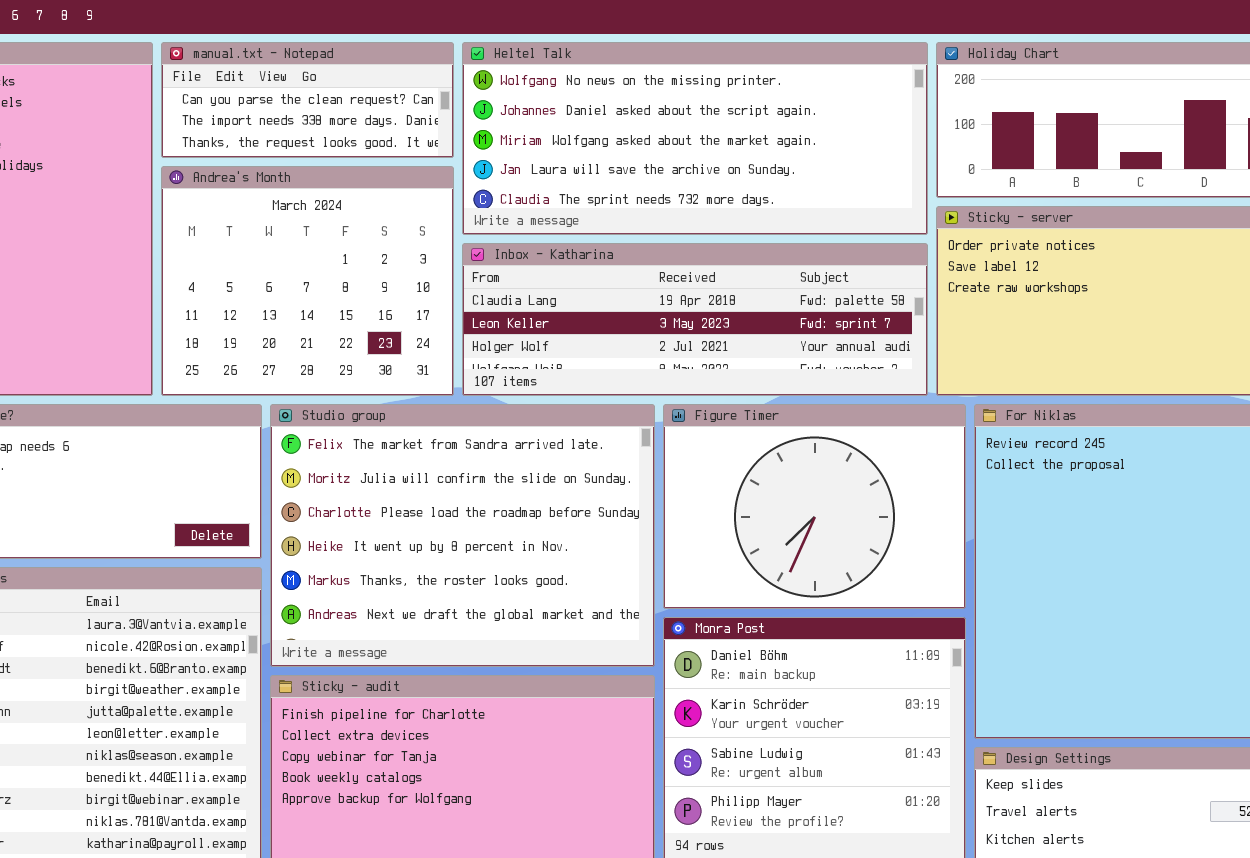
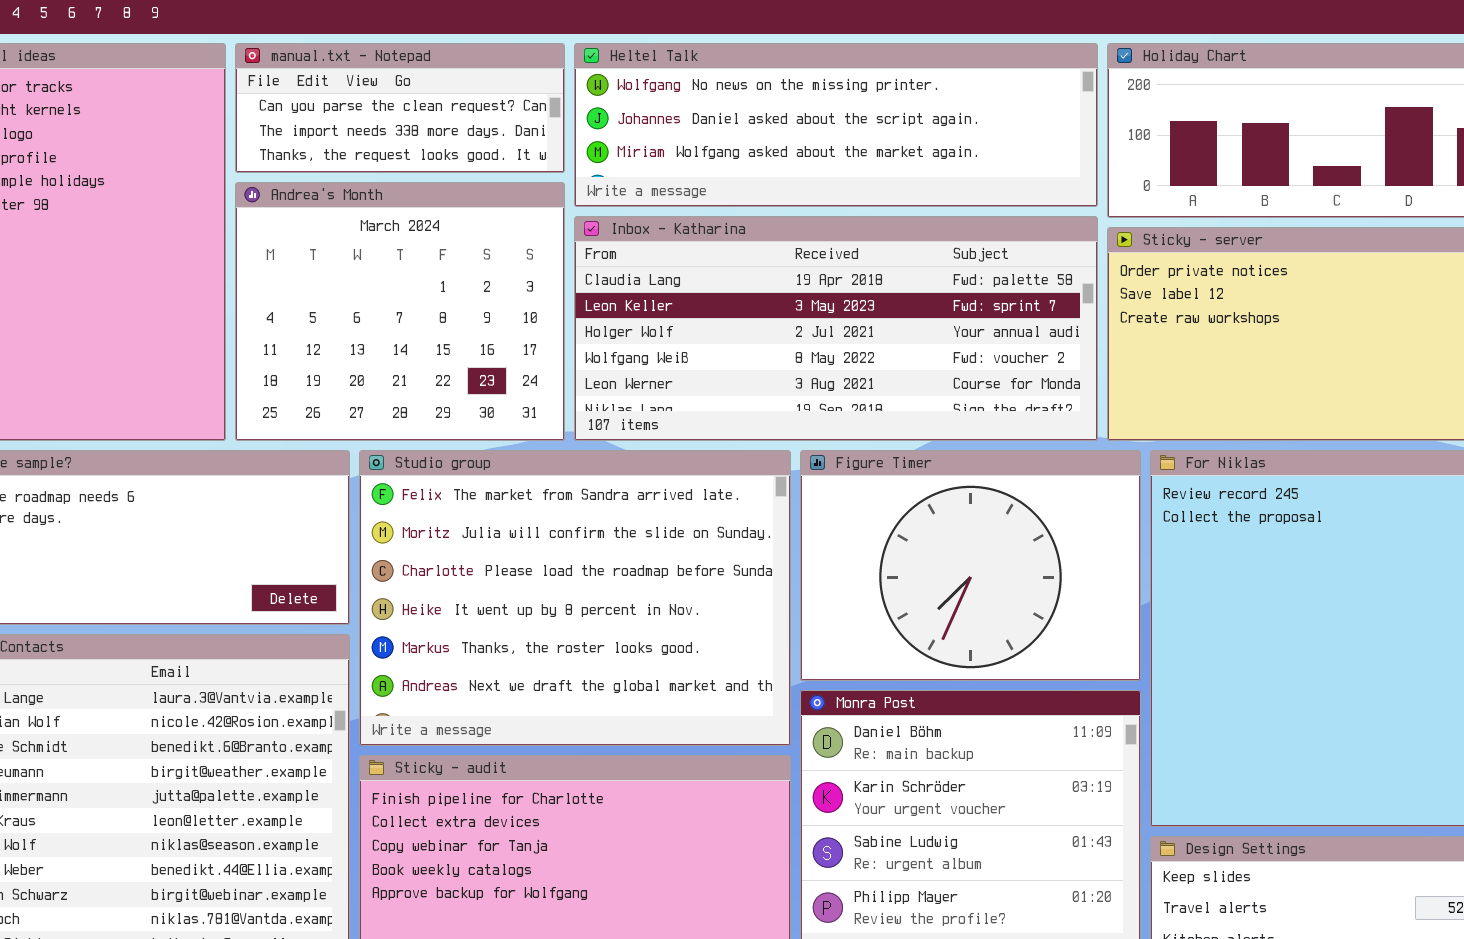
Heltel Talk: [462,42,928,235] -> [574,43,1098,207], resized
Inbox - Katharina: [462,243,928,396] -> [574,216,1098,441], resized

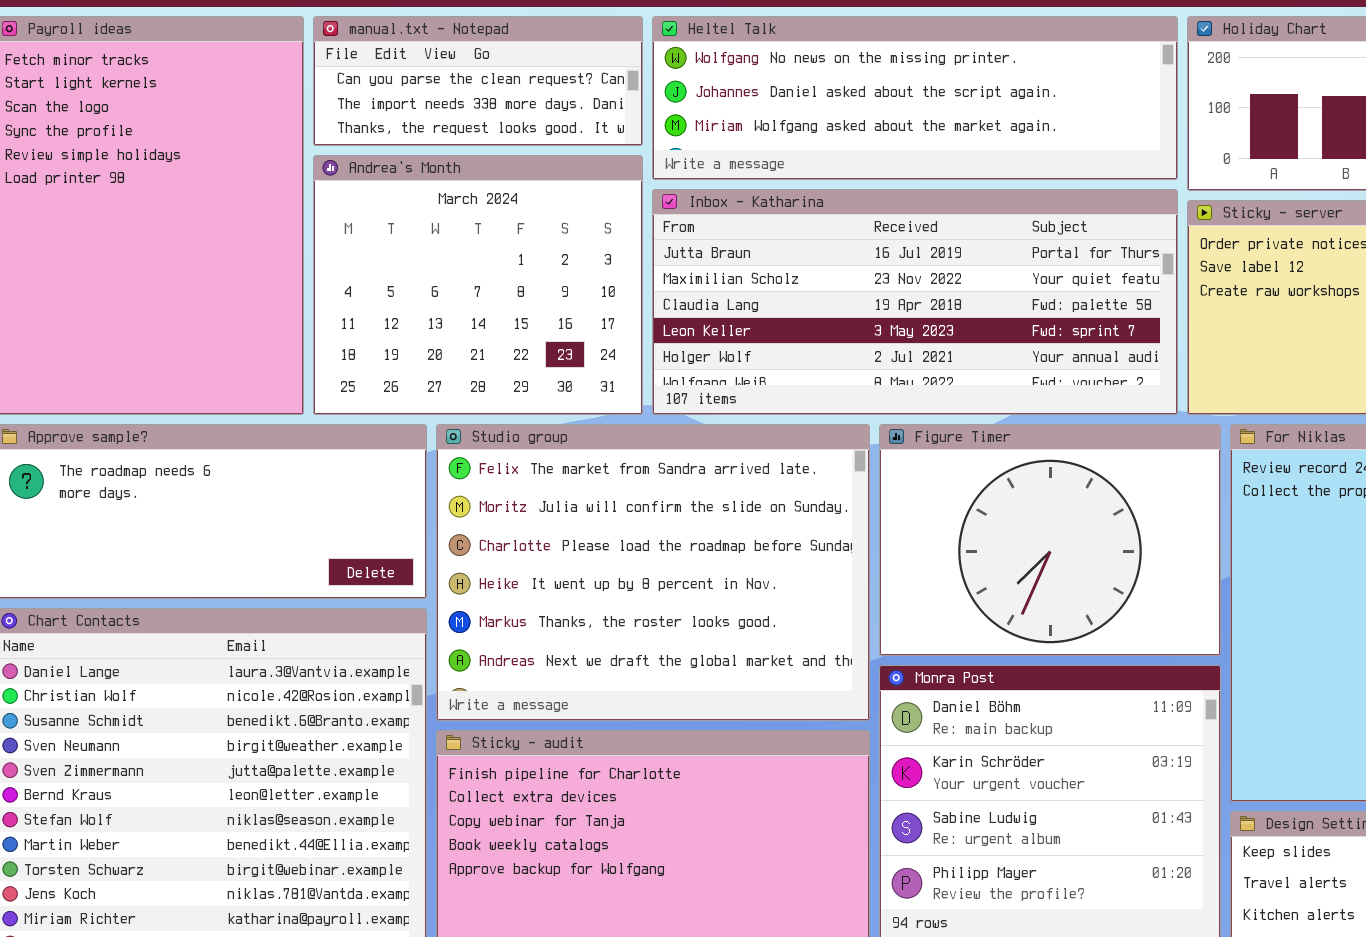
Inbox - Katharina: [574,216,1098,441] -> [652,189,1178,415], scrolled up 2 rows

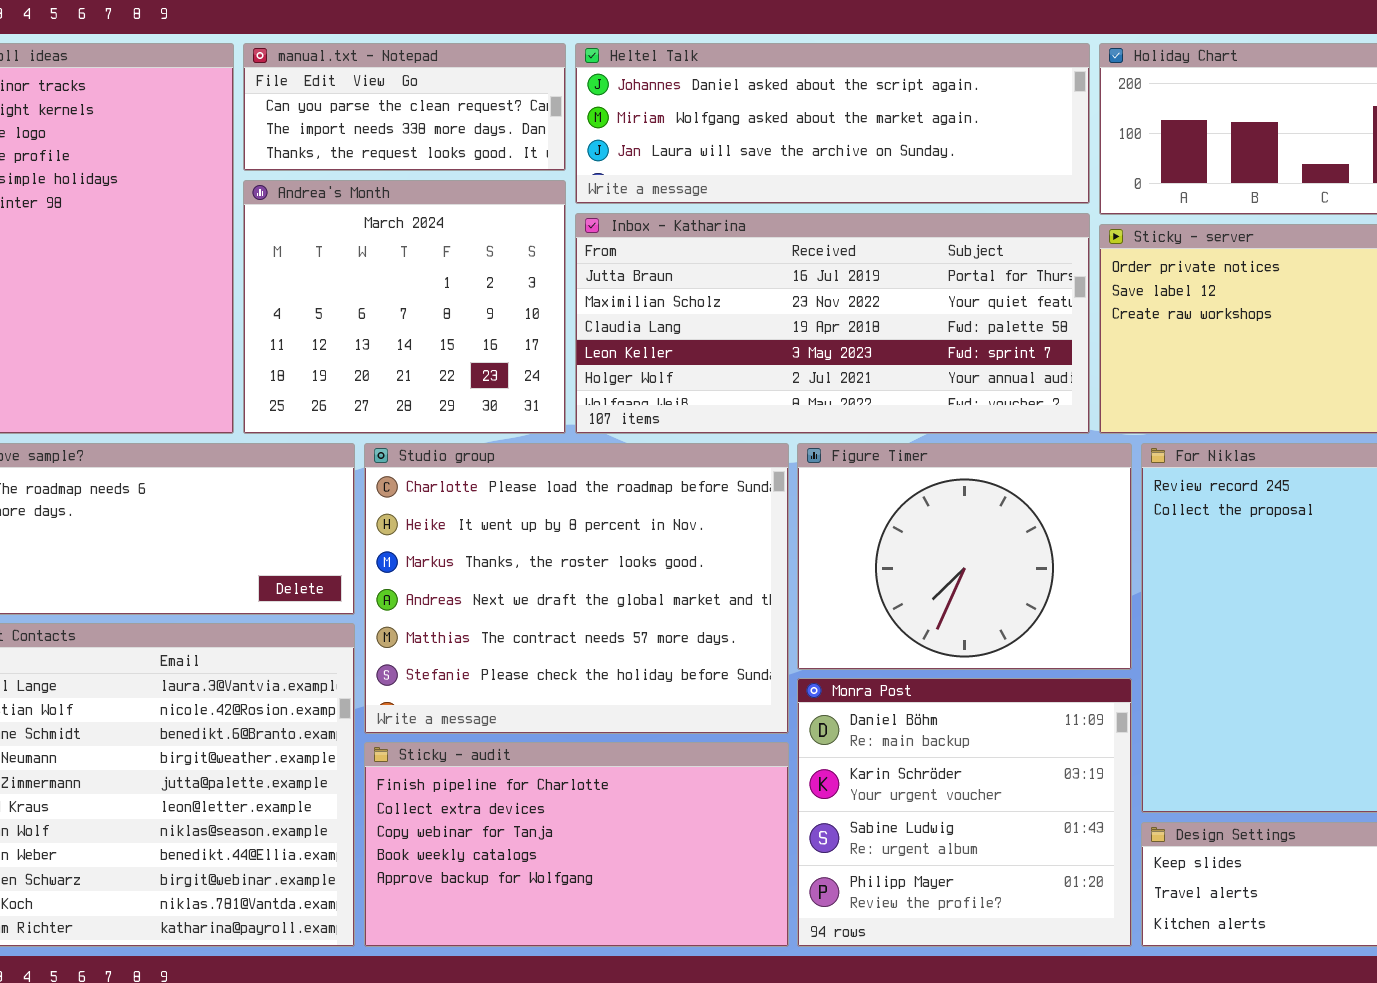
Heltel Talk: [652,16,1178,180] -> [575,43,1090,204], scrolled down 1 row
Studio group: [436,424,870,721] -> [364,443,789,734], scrolled down 2 rows

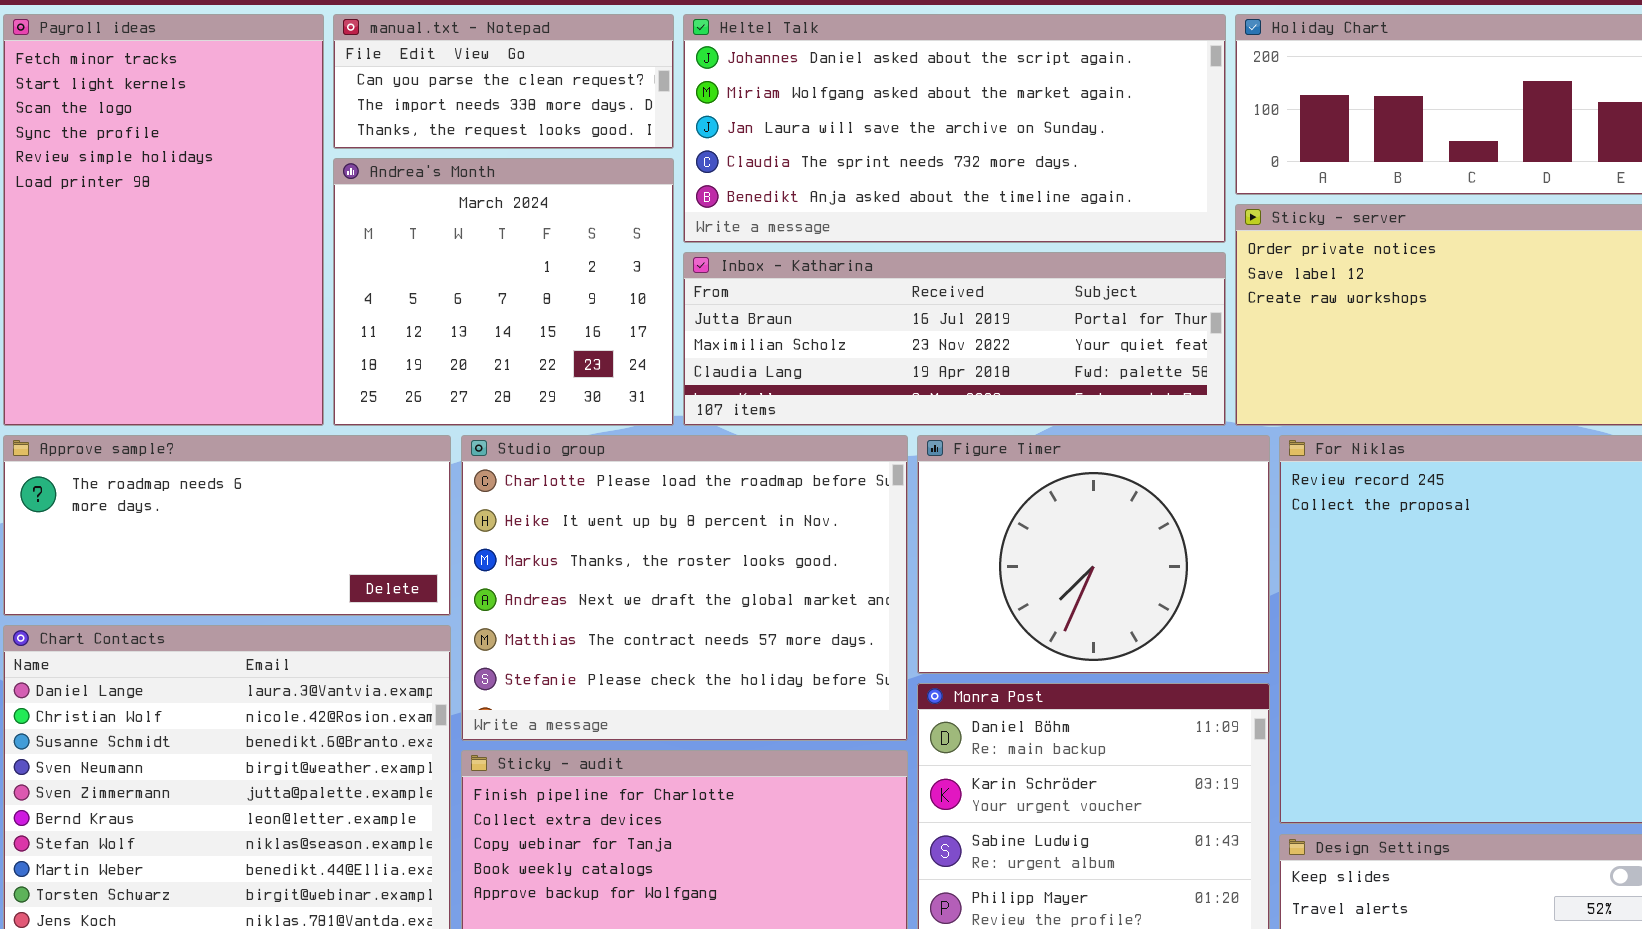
Heltel Talk: [575,43,1090,204] -> [683,14,1226,243], resized
Inbox - Katharina: [575,213,1090,434] -> [683,252,1226,426], resized

